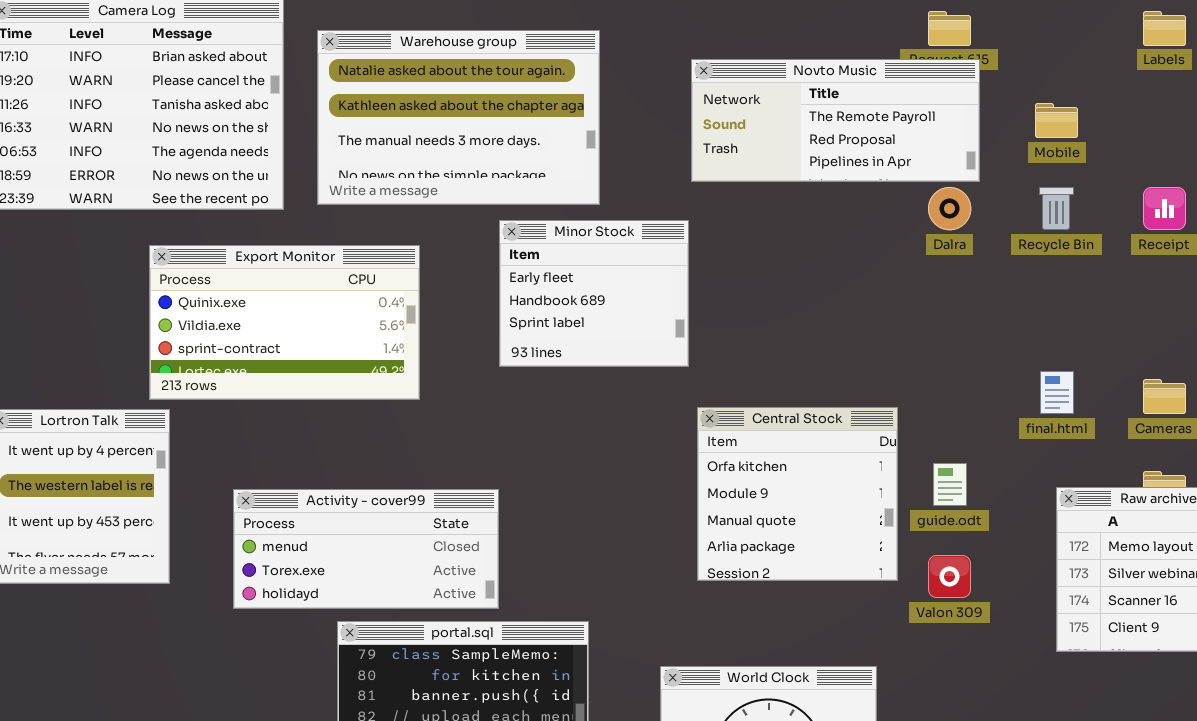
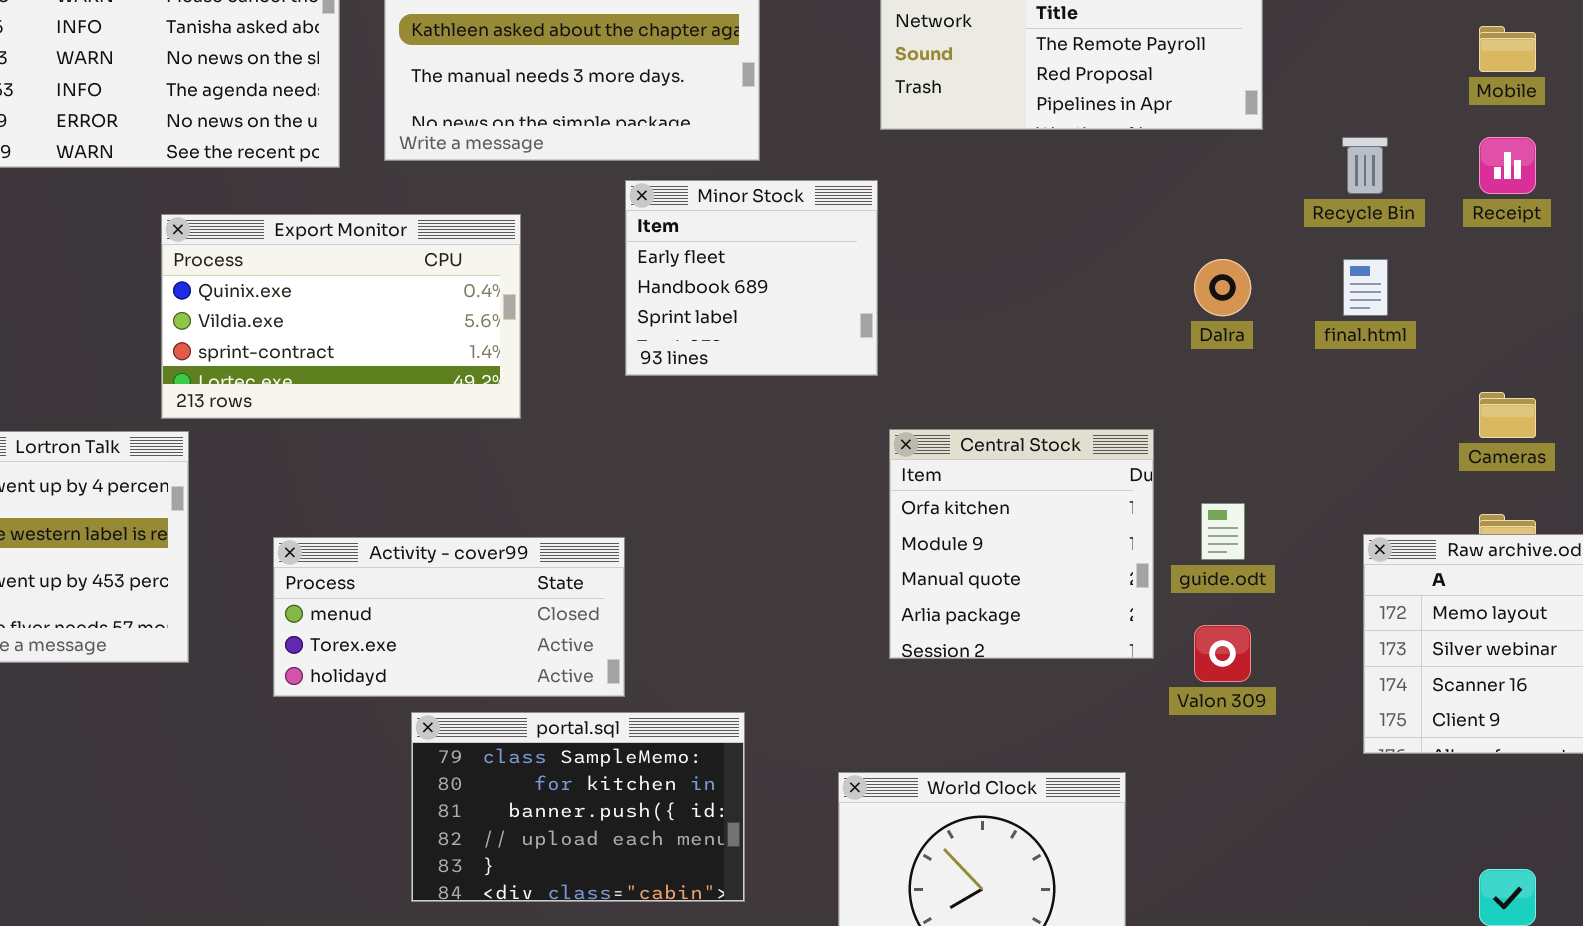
Mobile: [1035,103,1078,138] -> [1479,26,1536,72], moved
Dalra: [928,187,971,230] -> [1194,259,1251,316], moved
final.html: [1040,371,1074,414] -> [1343,259,1388,316], moved

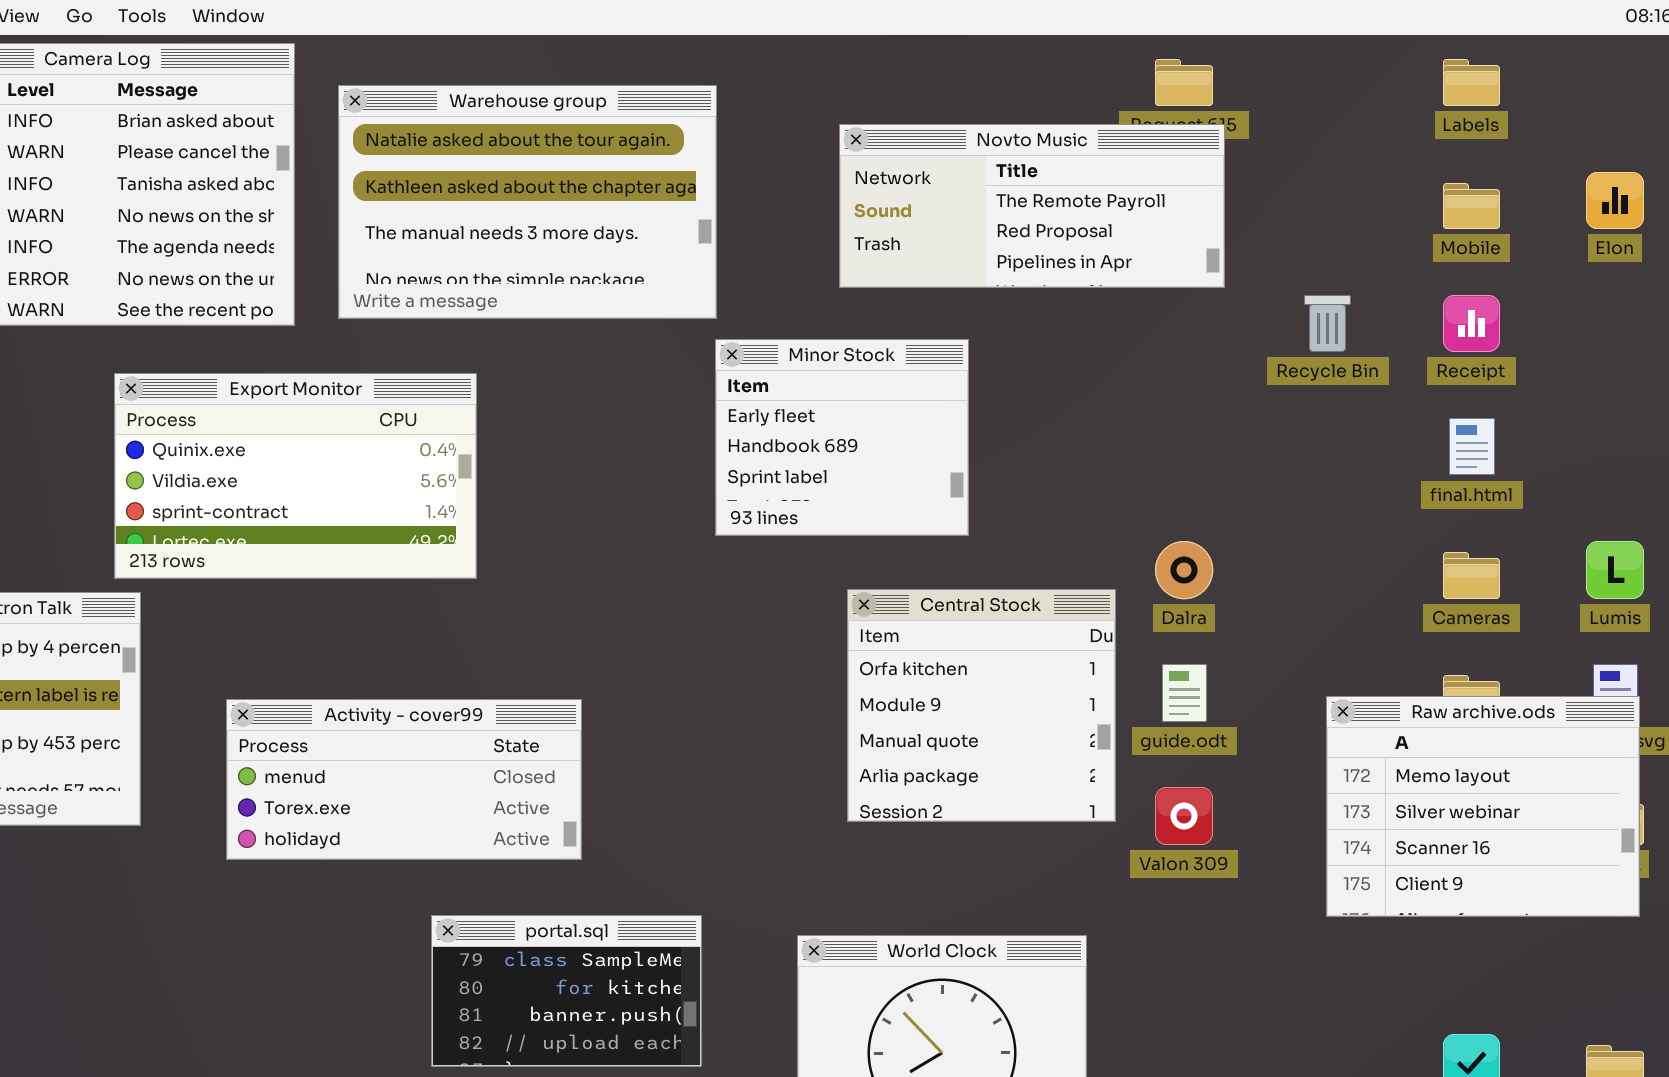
Minor Stock: [625,180,878,376] -> [715,339,969,536], moved
Dalra: [1194,259,1251,316] -> [1155,541,1213,599], moved
final.html: [1343,259,1388,316] -> [1449,418,1495,475], moved
portal.sql: [411,712,745,902] -> [431,915,702,1067], resized

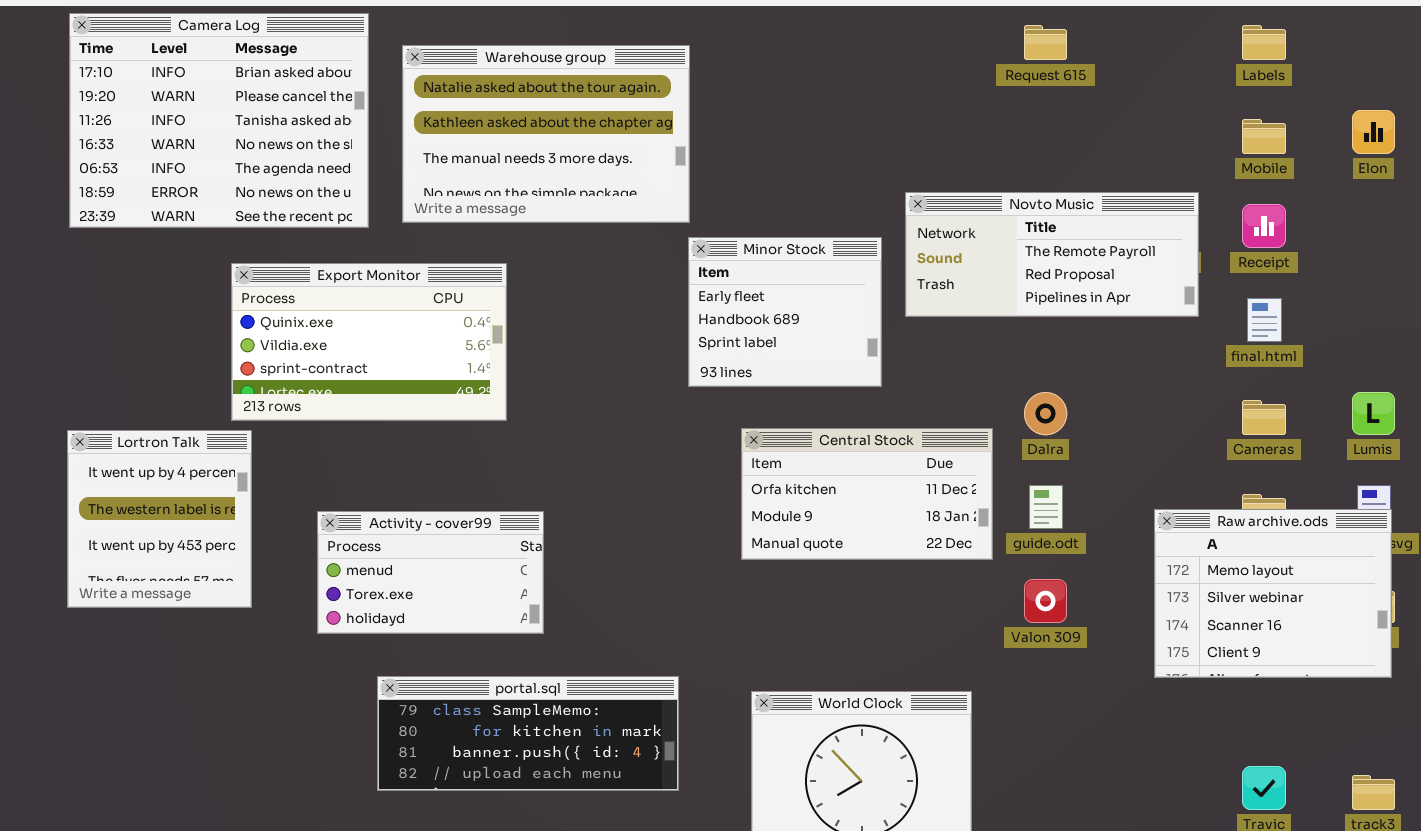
Novto Music: [839,124,1225,288] -> [905,192,1199,317], moved
Central Stock: [847,589,1116,822] -> [741,428,993,560], resized
Activity - cover99: [226,699,582,860] -> [317,511,544,634], resized
portal.sql: [431,915,702,1067] -> [377,676,679,791], resized

